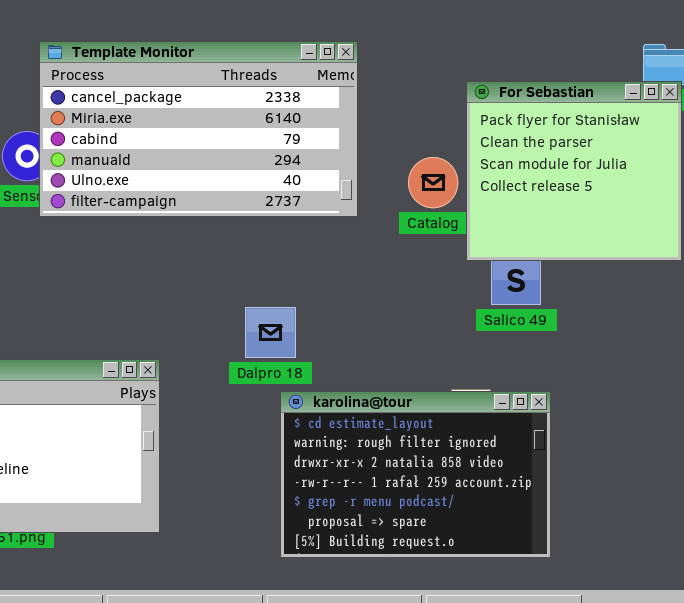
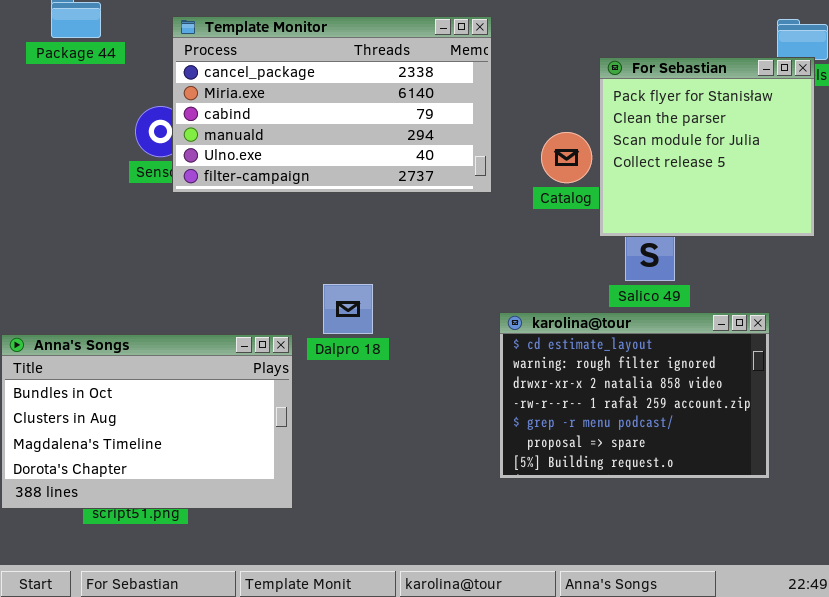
Dalpro 18: [245,307,296,358] -> [323,284,373,334], moved
karolina@tour: [280,391,551,558] -> [499,312,770,479], moved

